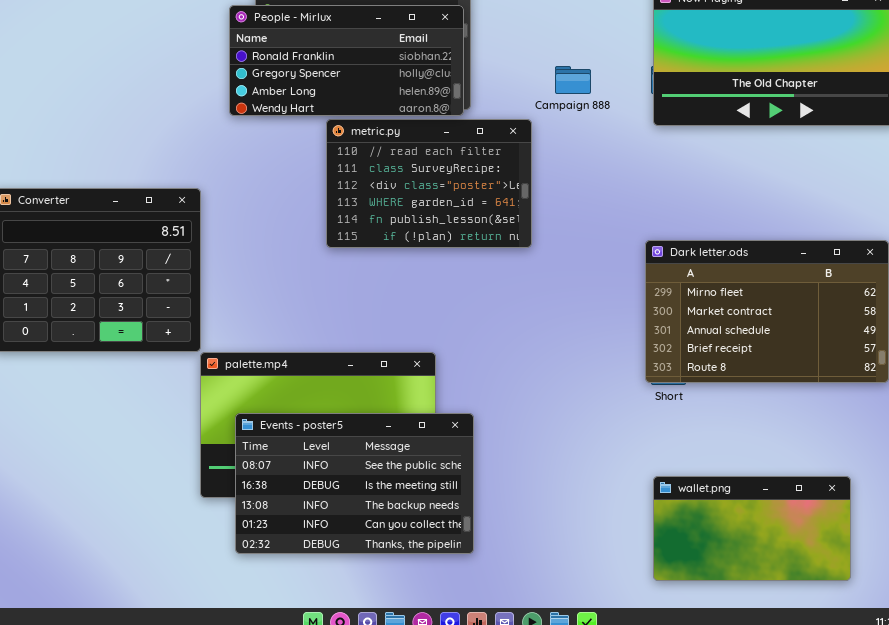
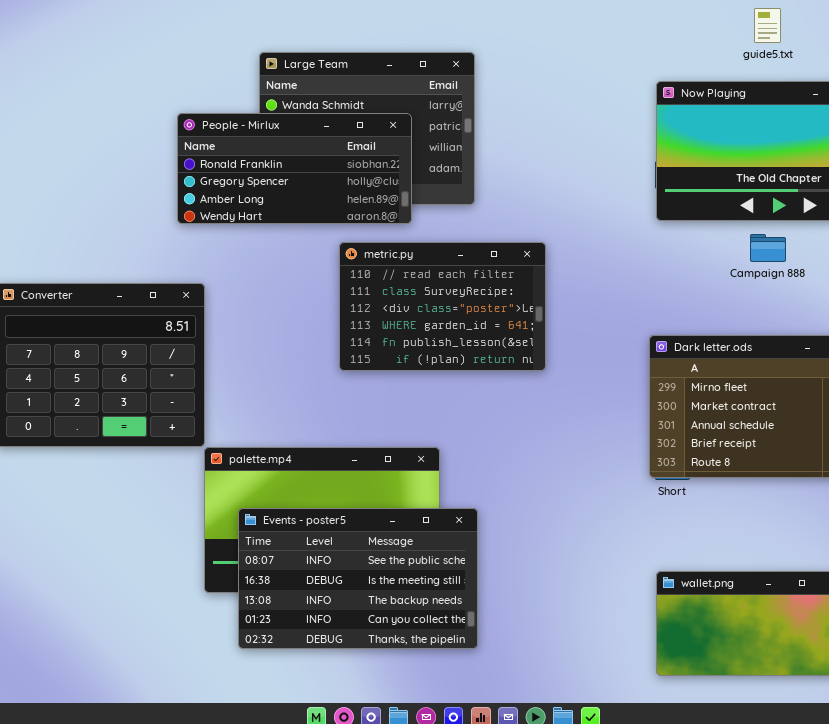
People - Mirlux: [229,5,464,116] -> [177,113,412,224], moved
Campaign 888: [555,66,591,94] -> [750,234,786,262], moved
metric.py: [326,119,532,248] -> [339,242,546,371], moved

